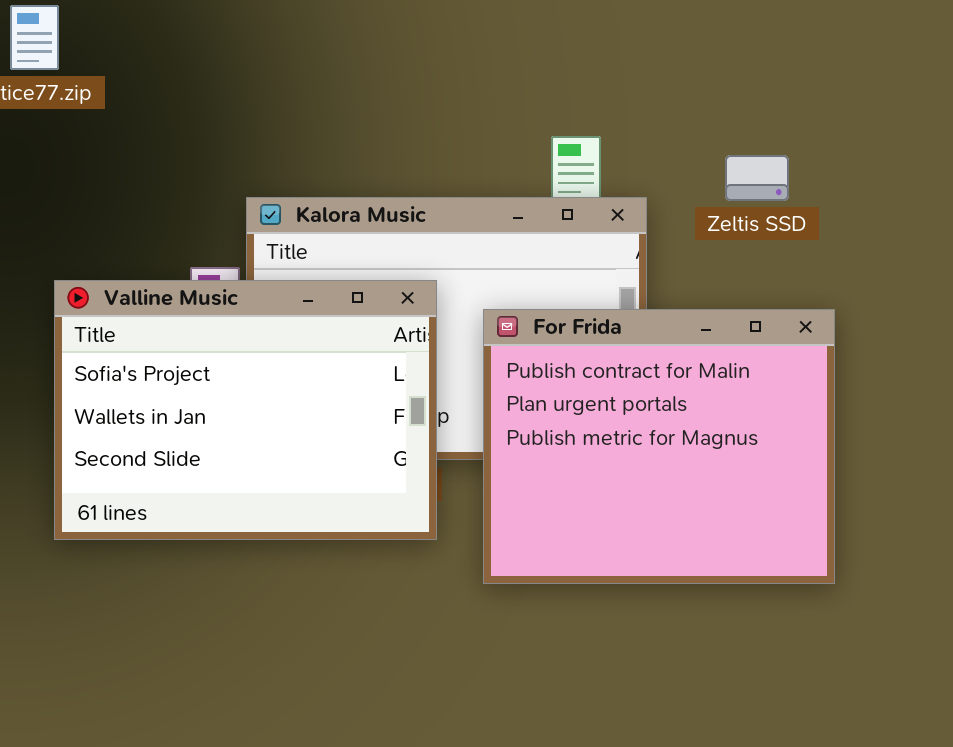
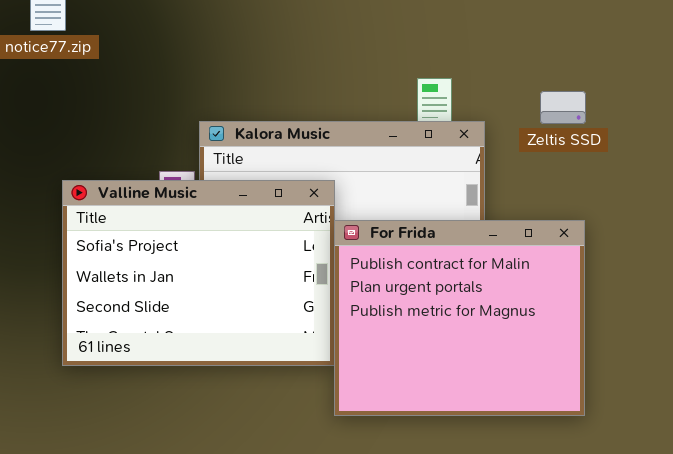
For Frida: [483,309,835,584] -> [334,220,585,416], moved

